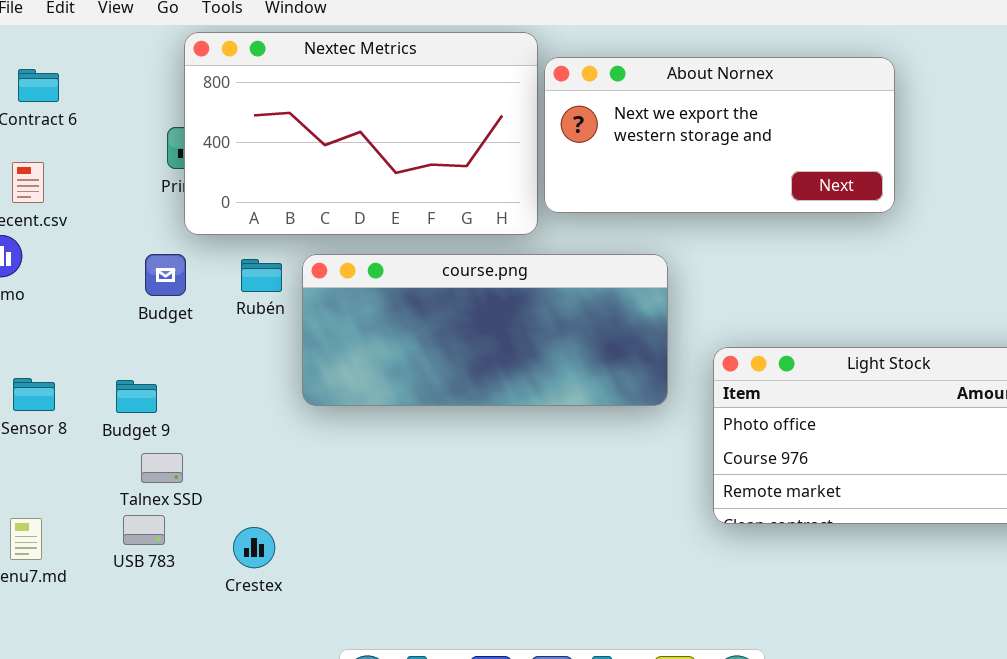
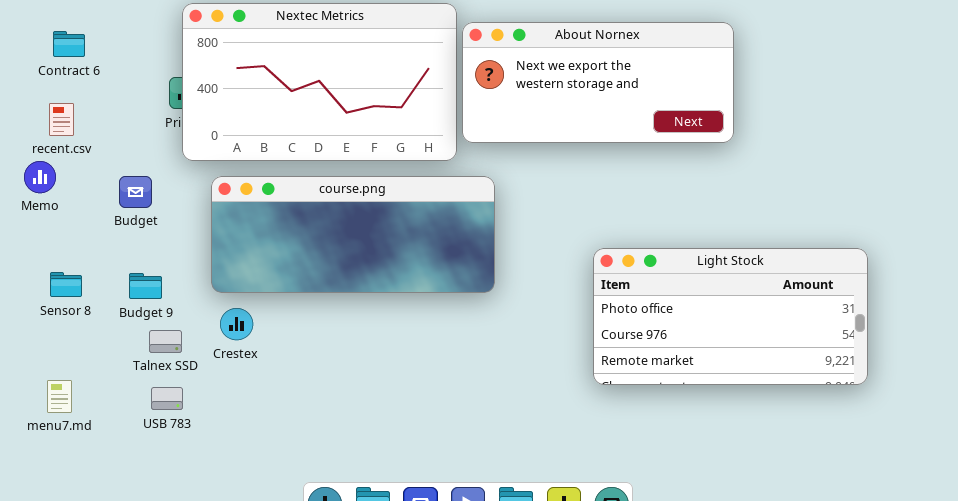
Budget: [145,254,186,296] -> [119,176,152,208], moved
course.png: [302,254,668,406] -> [211,176,495,293], moved
USB 783: [123,515,165,545] -> [151,387,183,410], moved
Crestex: [233,527,275,568] -> [220,308,253,340], moved

